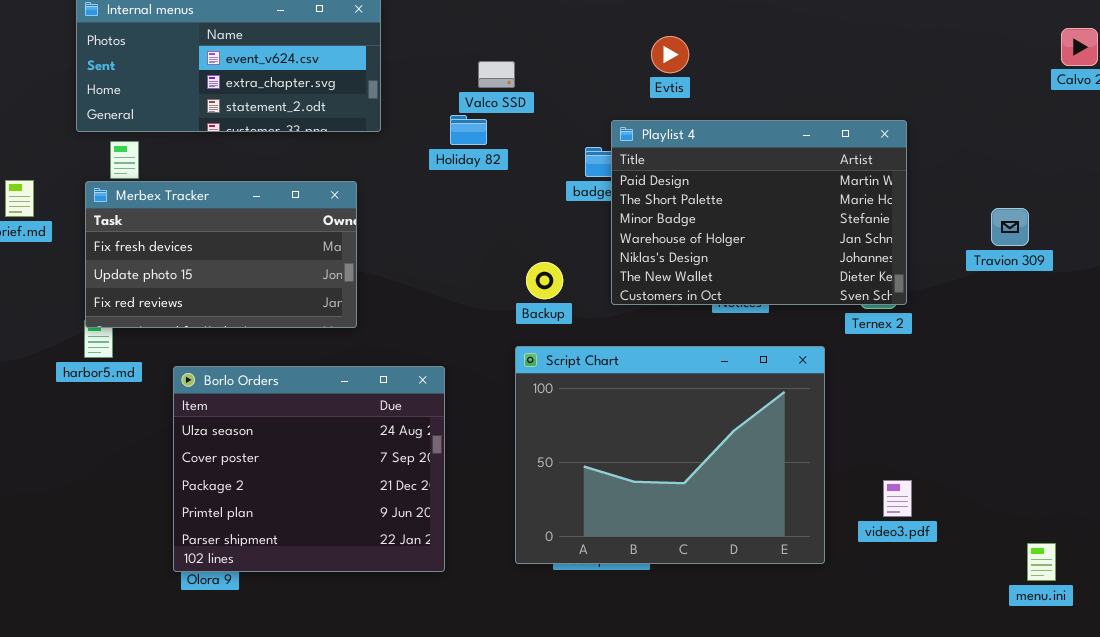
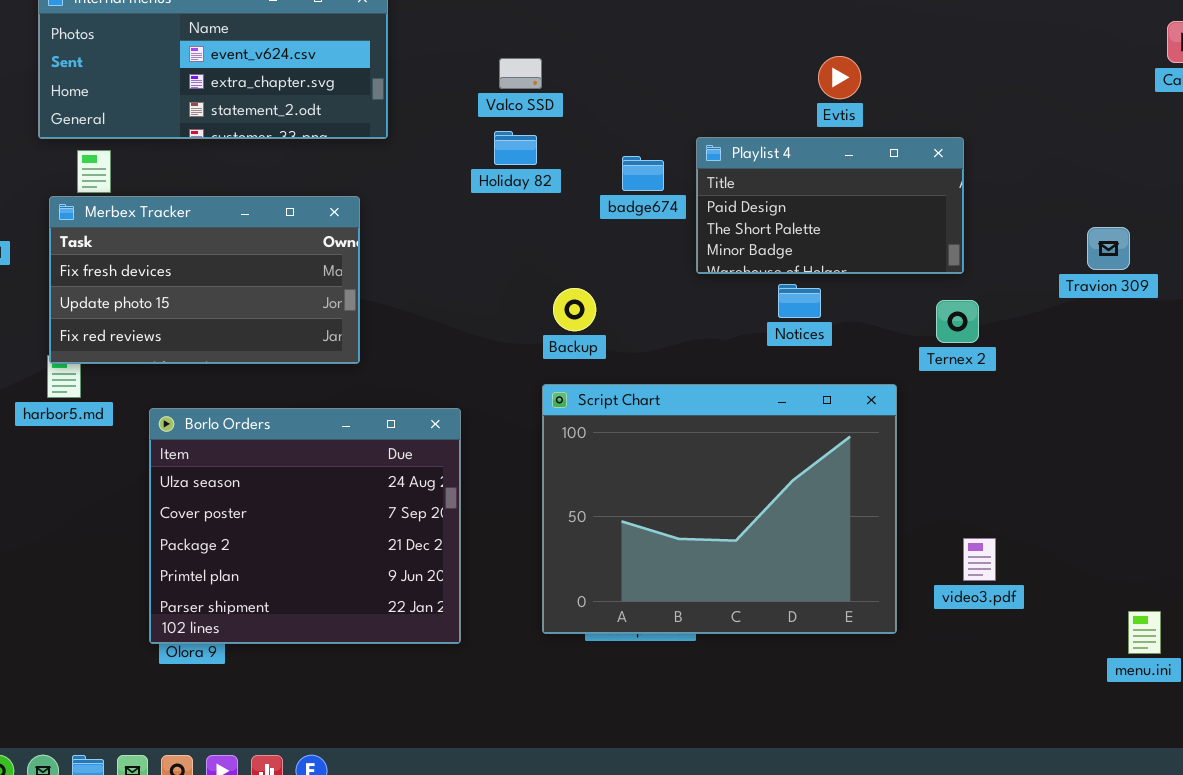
Evtis: [651,36,689,73] -> [818,56,861,99], moved
Holiday 82: [450,115,487,145] -> [494,131,537,165], moved
Playlist 4: [611,120,907,305] -> [696,137,964,274], moved, resized

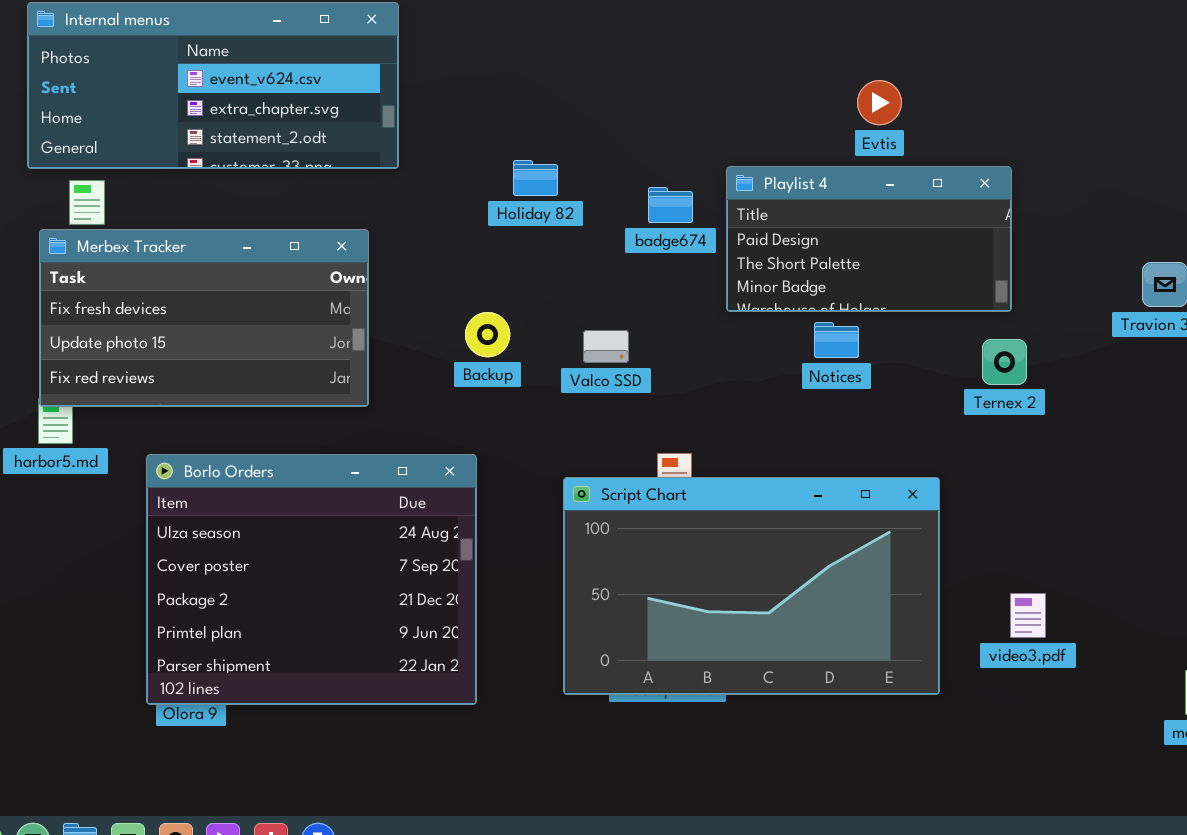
Valco SSD: [499,58,542,89] -> [583,330,629,363], moved
Backup: [553,288,596,331] -> [465,312,510,357], moved
Script Chart: [542,384,897,634] -> [563,477,940,695], resized

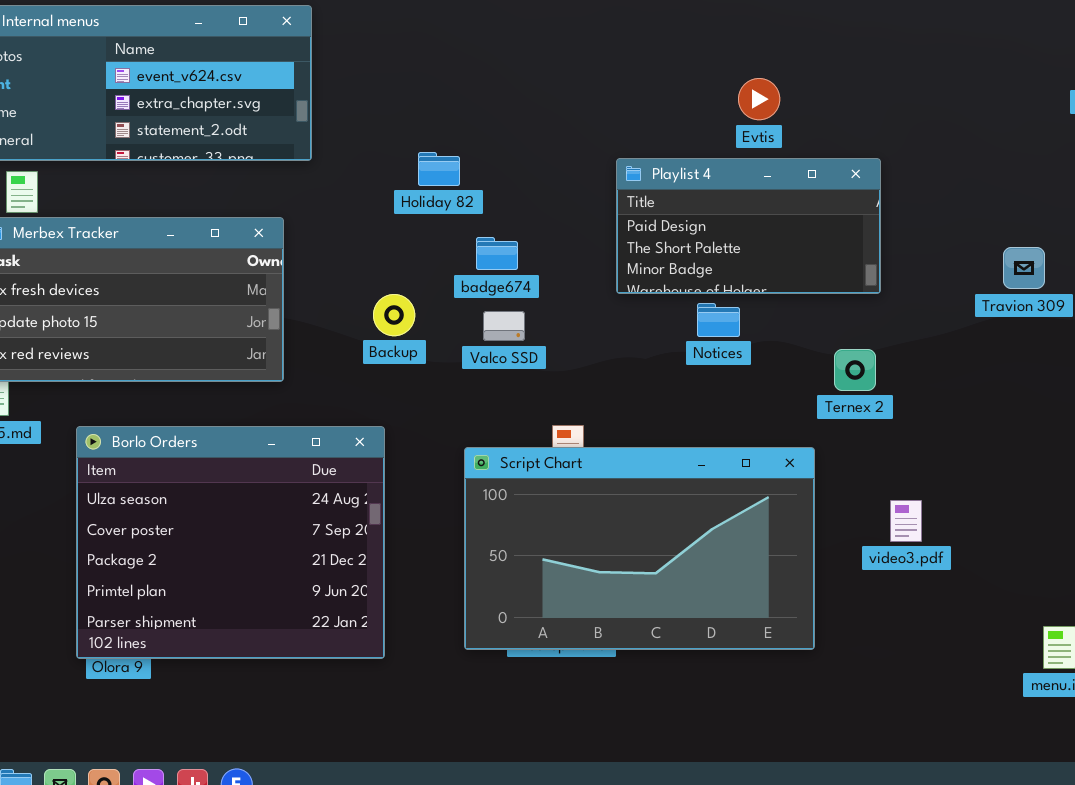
badge674: [648,187,693,223] -> [476,237,518,270], moved
Ternex 2: [982,339,1027,385] -> [834,349,876,391], moved
video3.pdf: [1010,593,1046,638] -> [890,500,922,542], moved

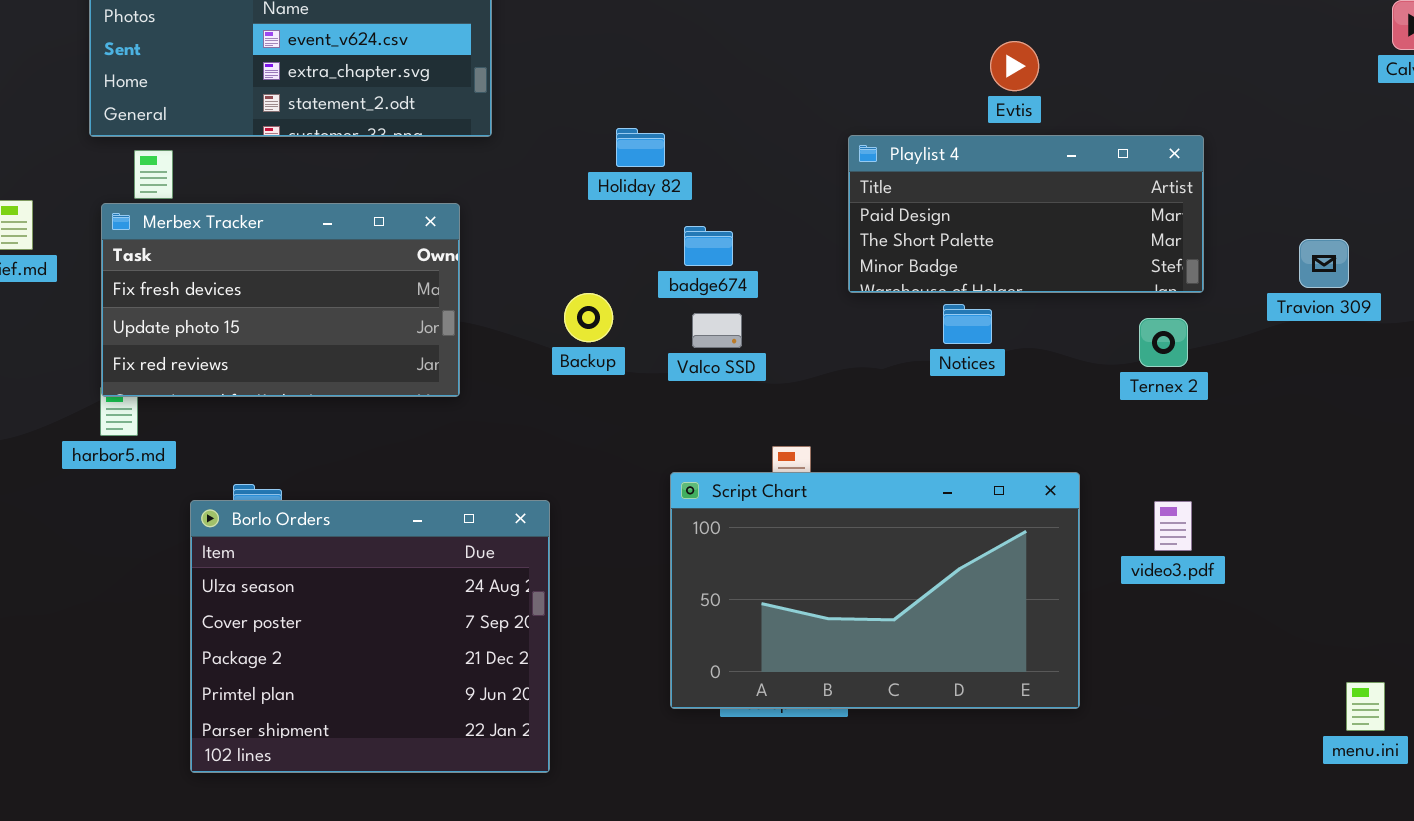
Playlist 4: [616,158,881,294] -> [848,135,1204,293], resized
Ternex 2: [834,349,876,391] -> [1139,318,1188,367], moved
Borlo Orders: [76,426,385,659] -> [190,500,550,773], moved
video3.pdf: [890,500,922,542] -> [1154,501,1192,551], moved

